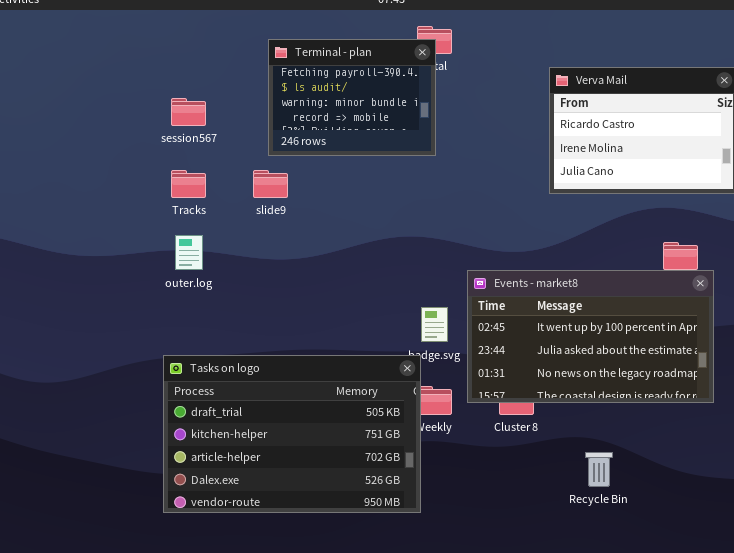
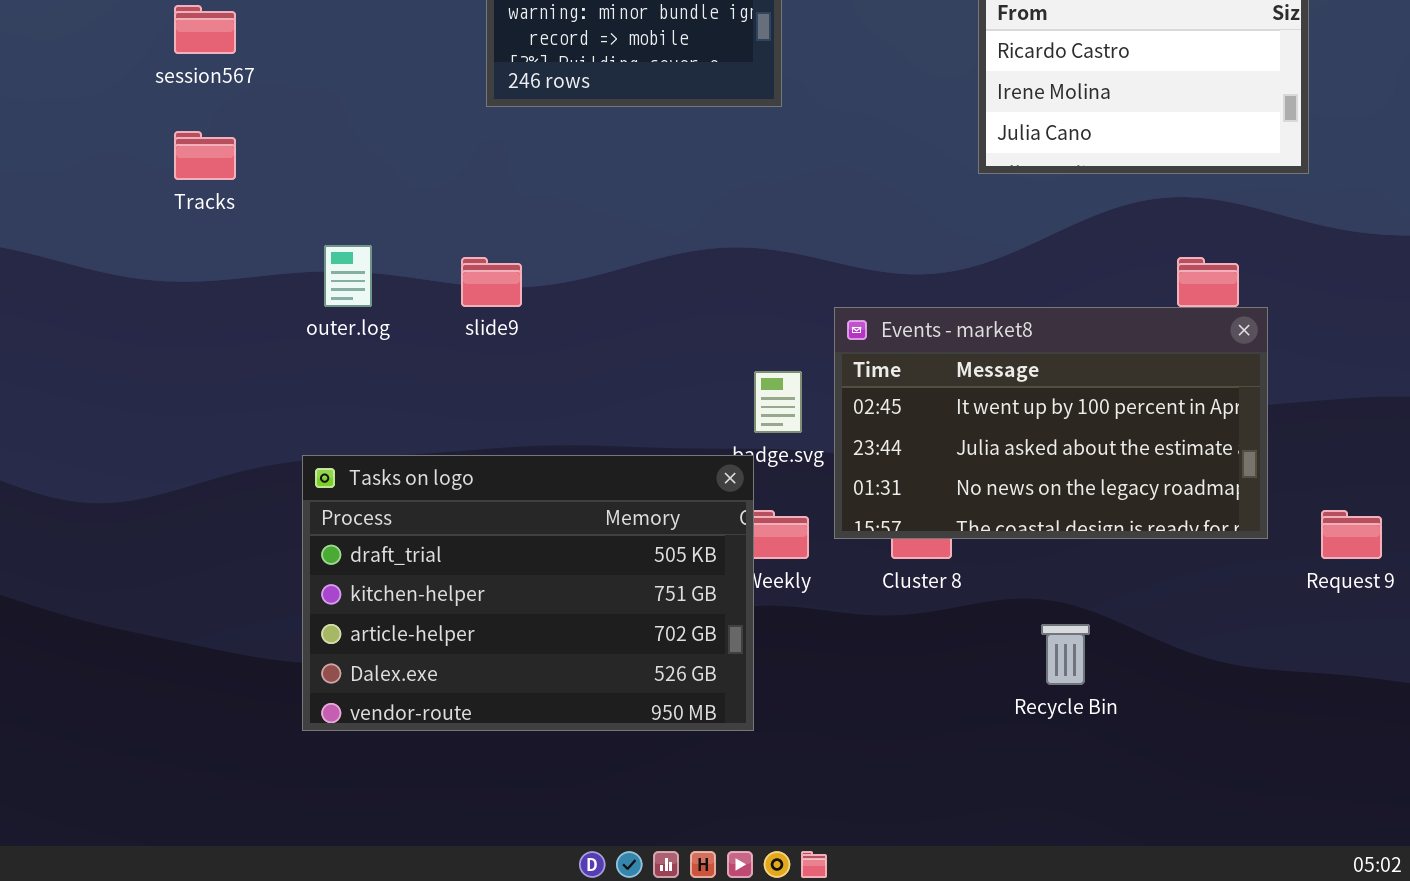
session567: [171,98,206,126] -> [174,5,236,54], moved
Tracks: [171,170,206,198] -> [174,131,236,180], moved
slide9: [253,170,288,198] -> [461,257,522,307], moved

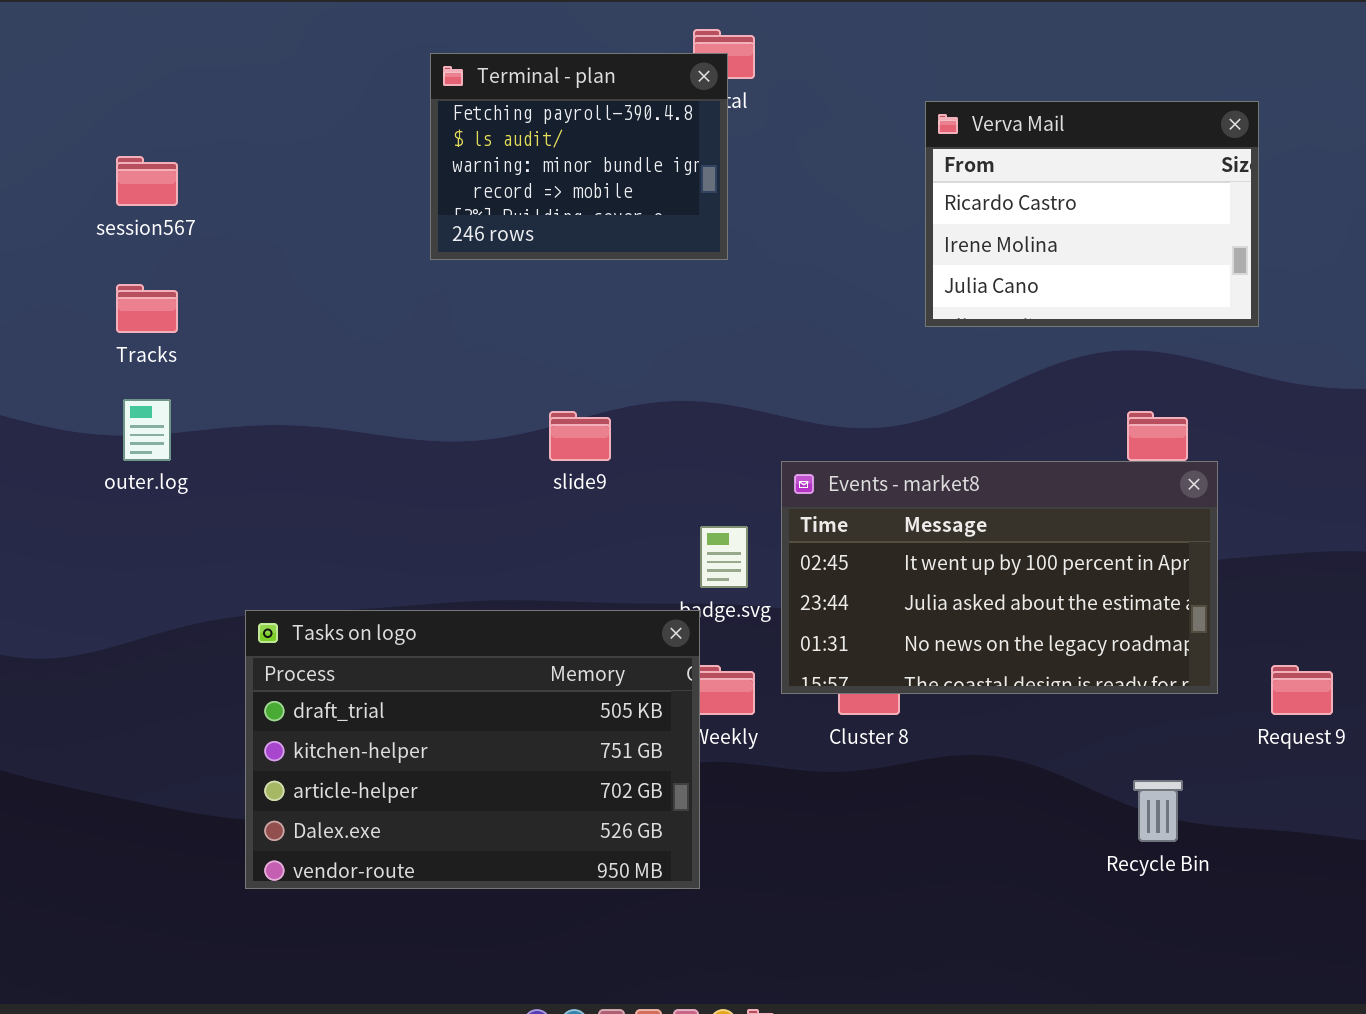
outer.log: [324,245,372,307] -> [123,399,171,461], moved
slide9: [461,257,522,307] -> [549,411,611,461], moved
Recycle Bin: [1041,624,1090,685] -> [1133,780,1183,842], moved

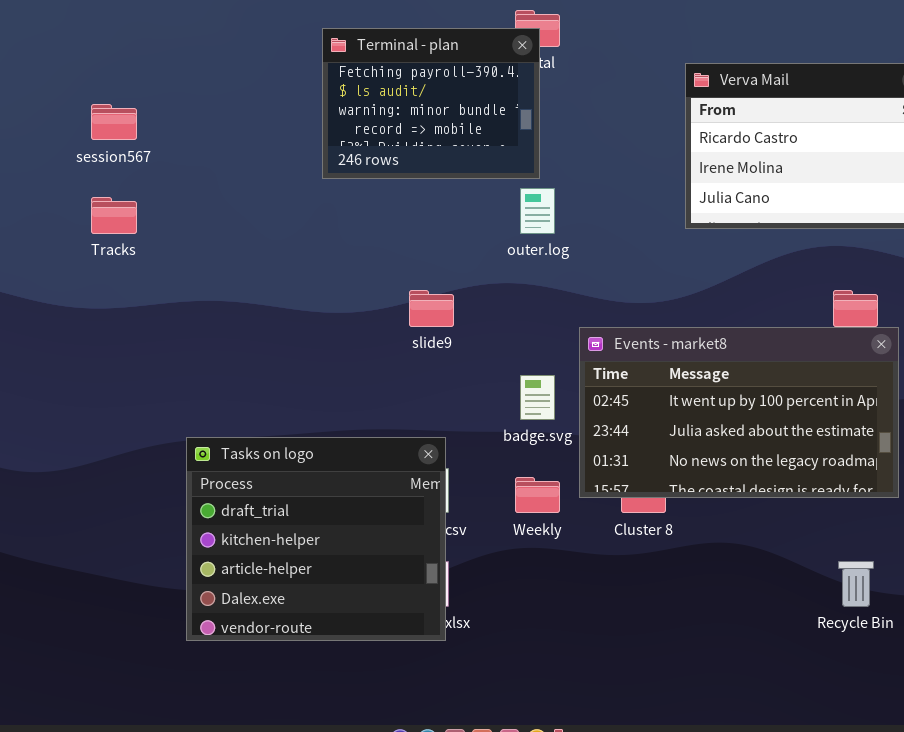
outer.log: [123,399,171,461] -> [520,188,555,234], moved
Tasks on logo: [245,610,700,889] -> [186,437,446,641], resized

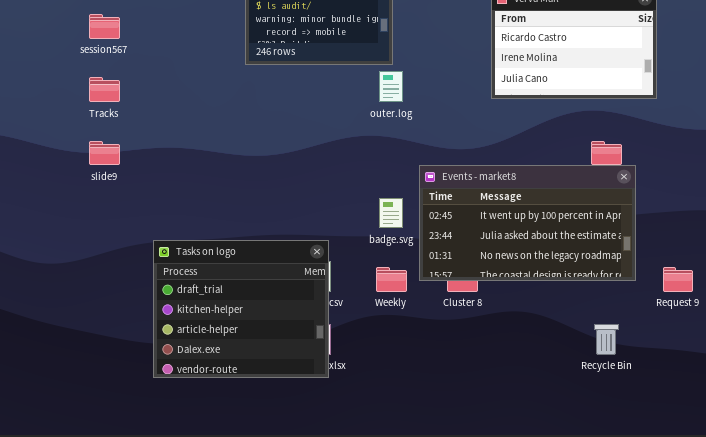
slide9: [409,290,454,327] -> [89,141,120,165], moved

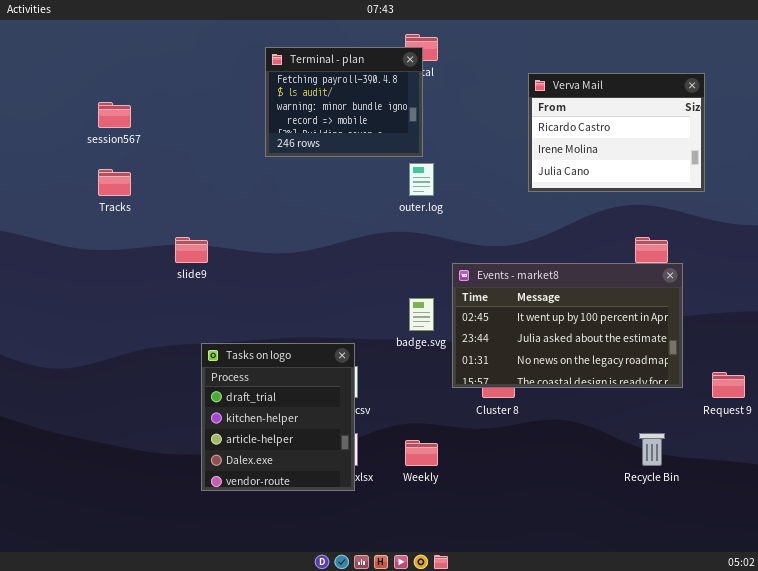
slide9: [89,141,120,165] -> [175,237,208,263], moved
Tasks on logo: [153,240,329,378] -> [201,343,355,491], resized
Weekly: [376,267,407,292] -> [405,440,438,466], moved

